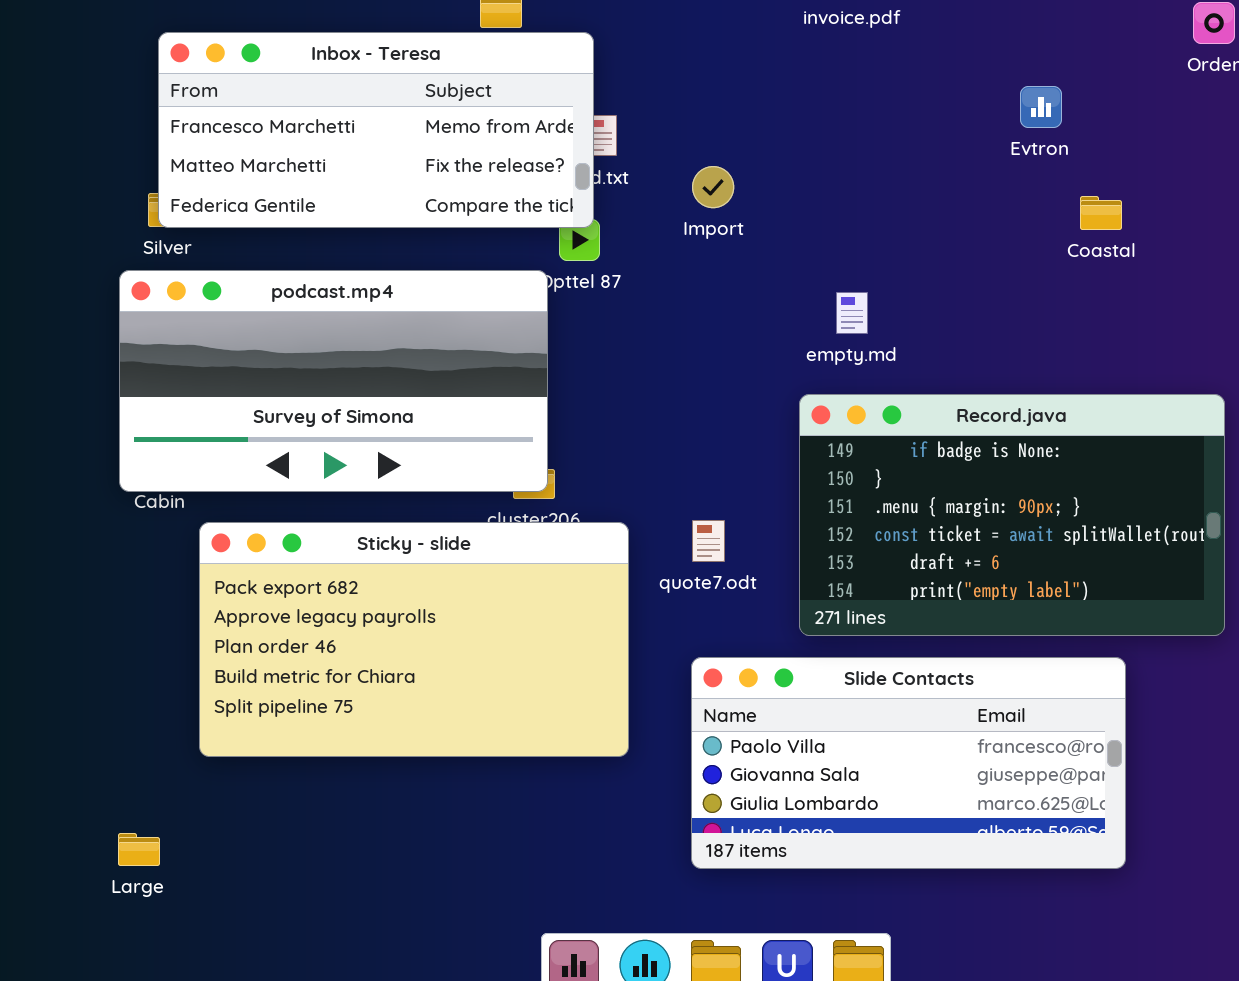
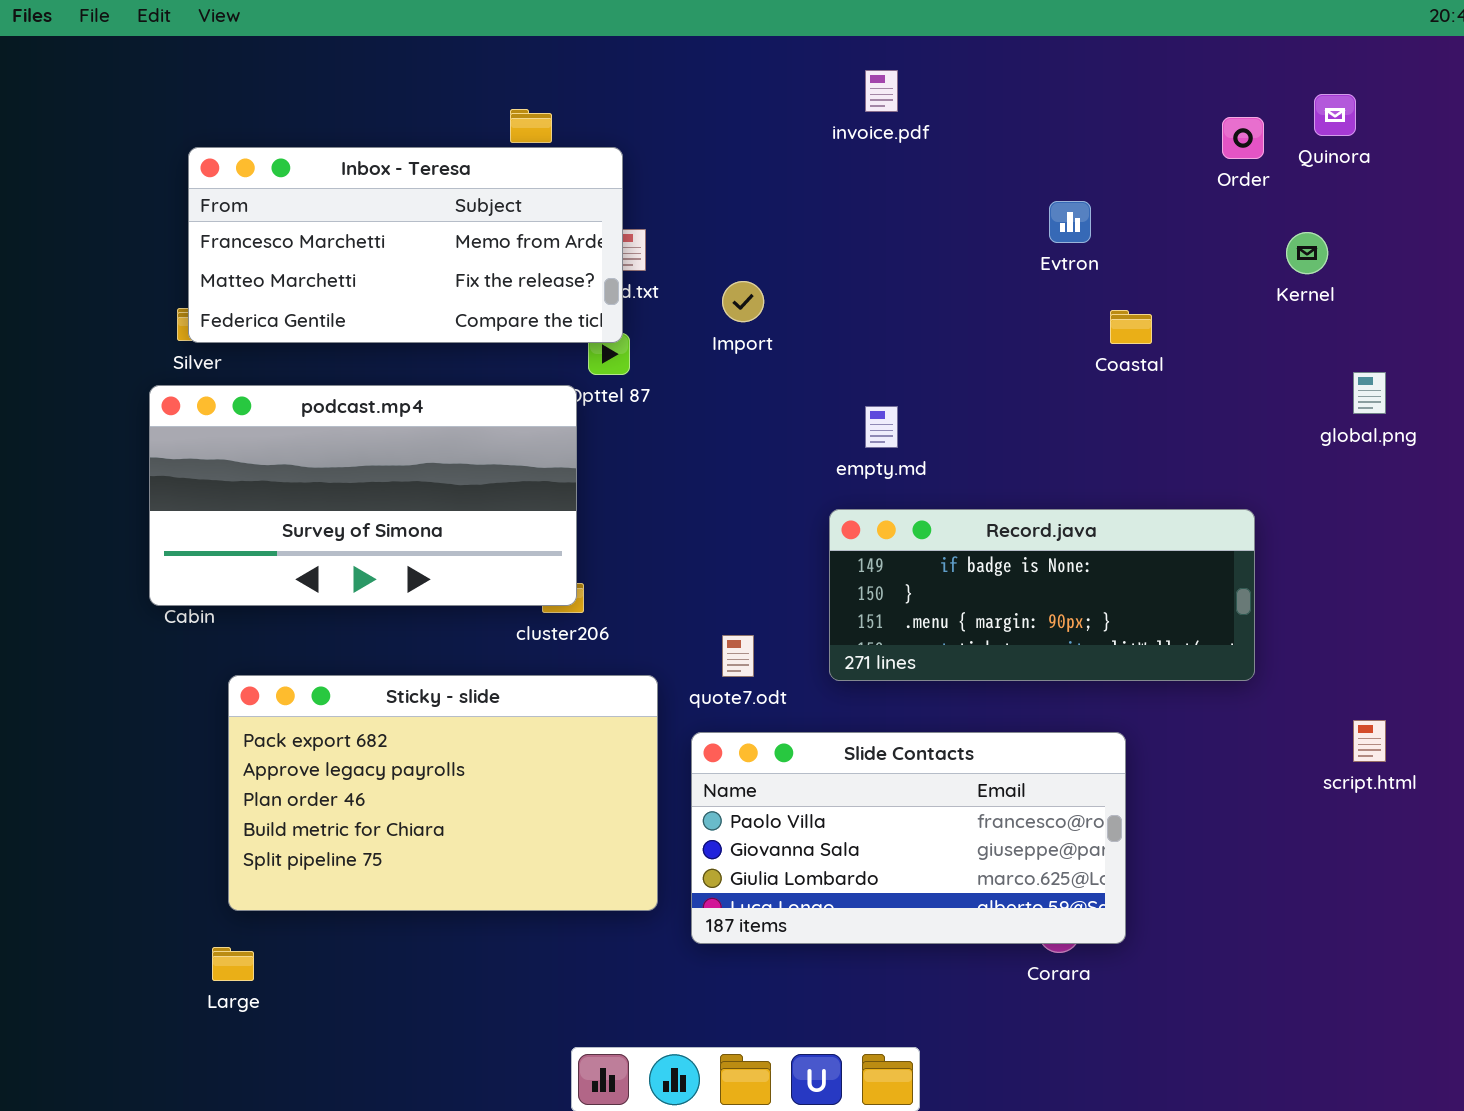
Record.java: [799,394,1225,636] -> [829,509,1255,681], resized
Sticky - slide: [199,522,629,757] -> [228,675,658,911], moved
Slide Contacts: [691,657,1126,869] -> [691,732,1126,944], moved
Large: [118,833,160,866] -> [212,947,254,981], moved

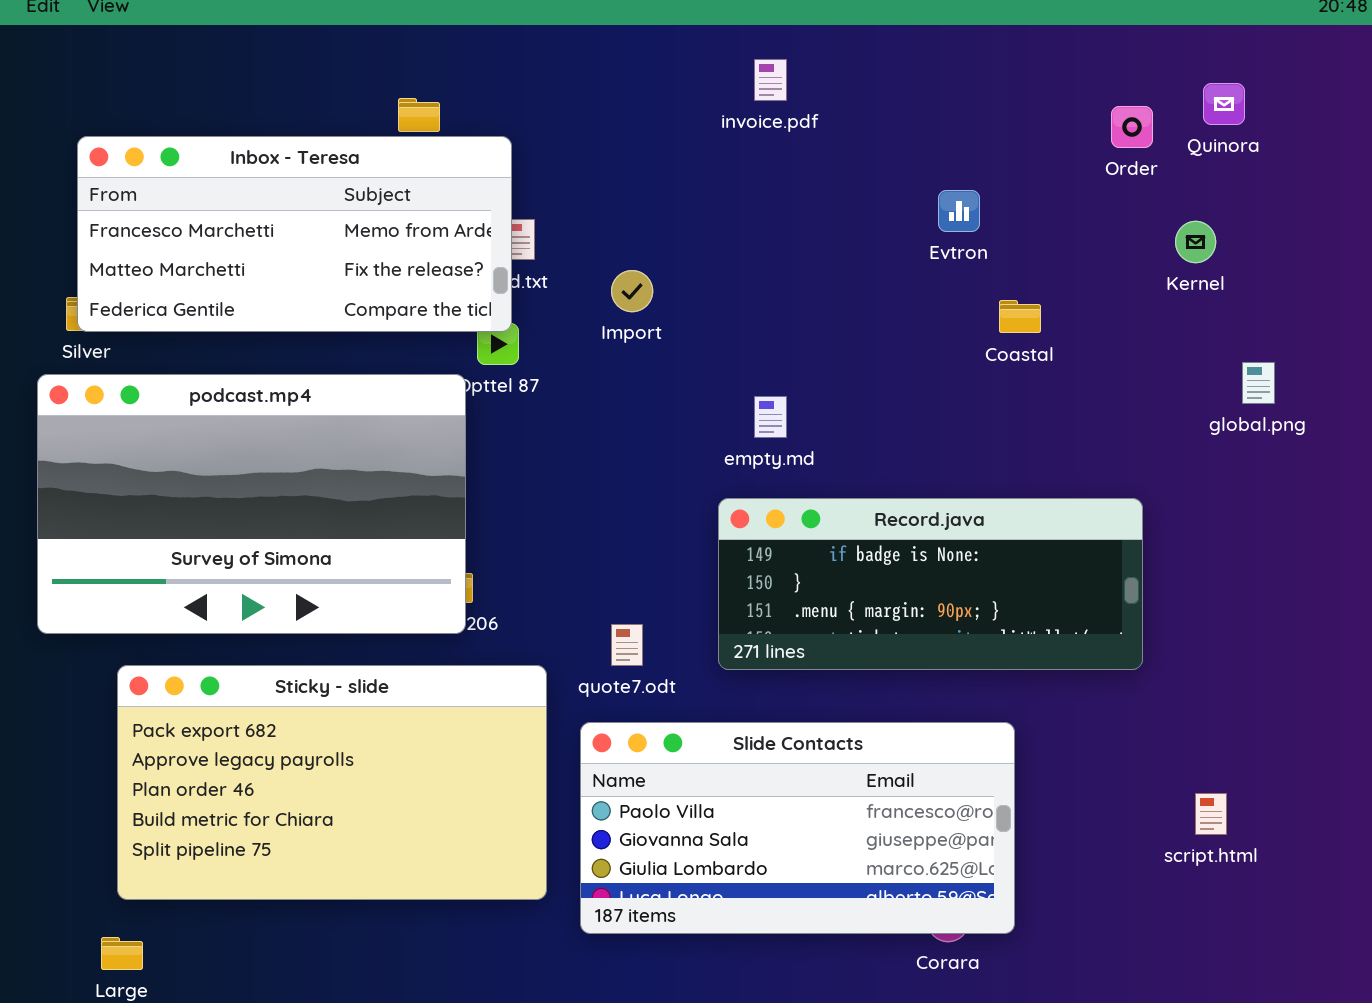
podcast.mp4: [149,385,577,606] -> [37,374,466,634], resized
script.html: [1353,720,1386,762] -> [1195,793,1227,835], moved

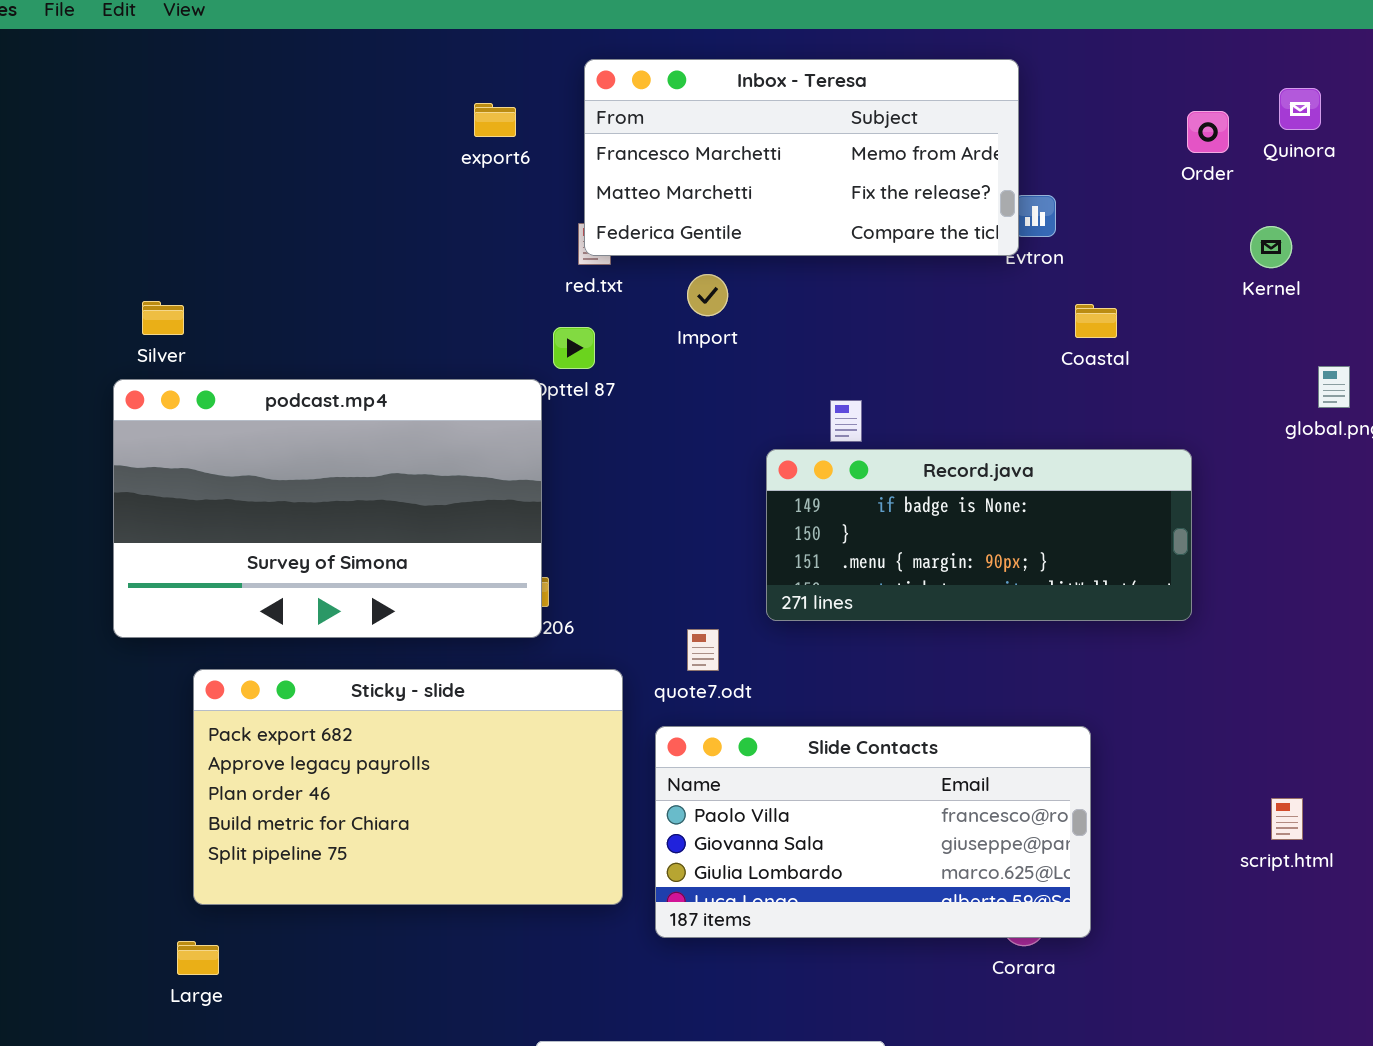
Inbox - Teresa: [77,136,512,332] -> [584,59,1019,256], moved
Record.java: [718,498,1143,670] -> [766,449,1192,621], moved

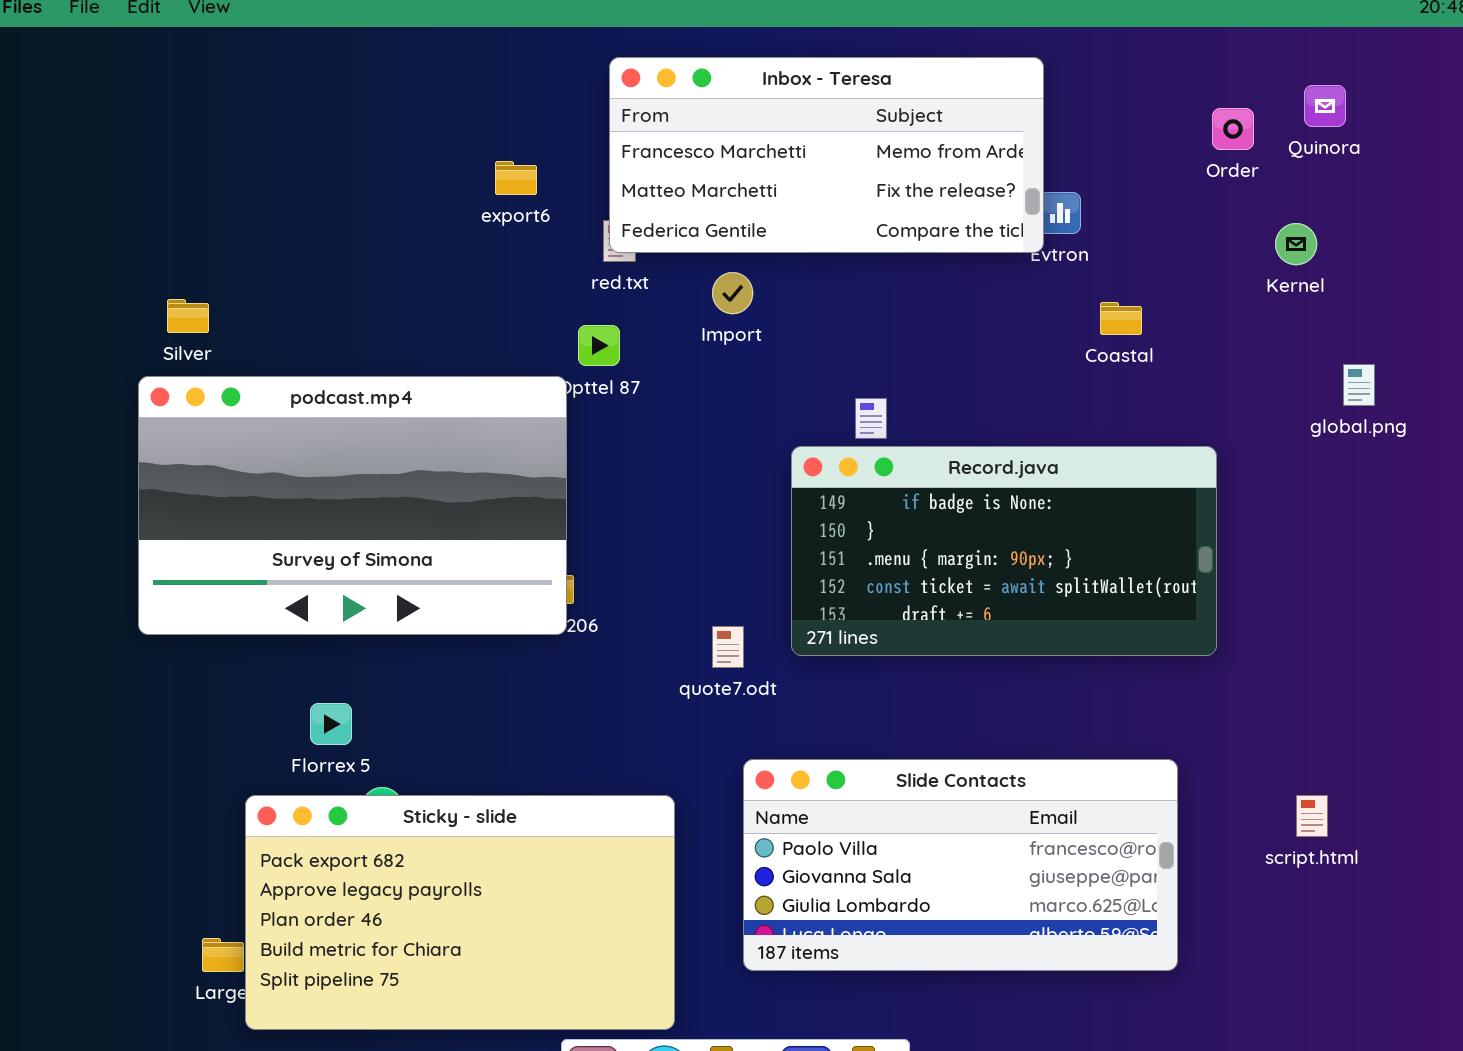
export6: [474,103,516,137] -> [495,161,537,195], moved
Record.java: [766,449,1192,621] -> [791,446,1217,656], resized
Sticky - slide: [193,669,623,905] -> [245,795,675,1030], moved
Slide Contacts: [655,726,1091,938] -> [743,759,1178,971], moved

